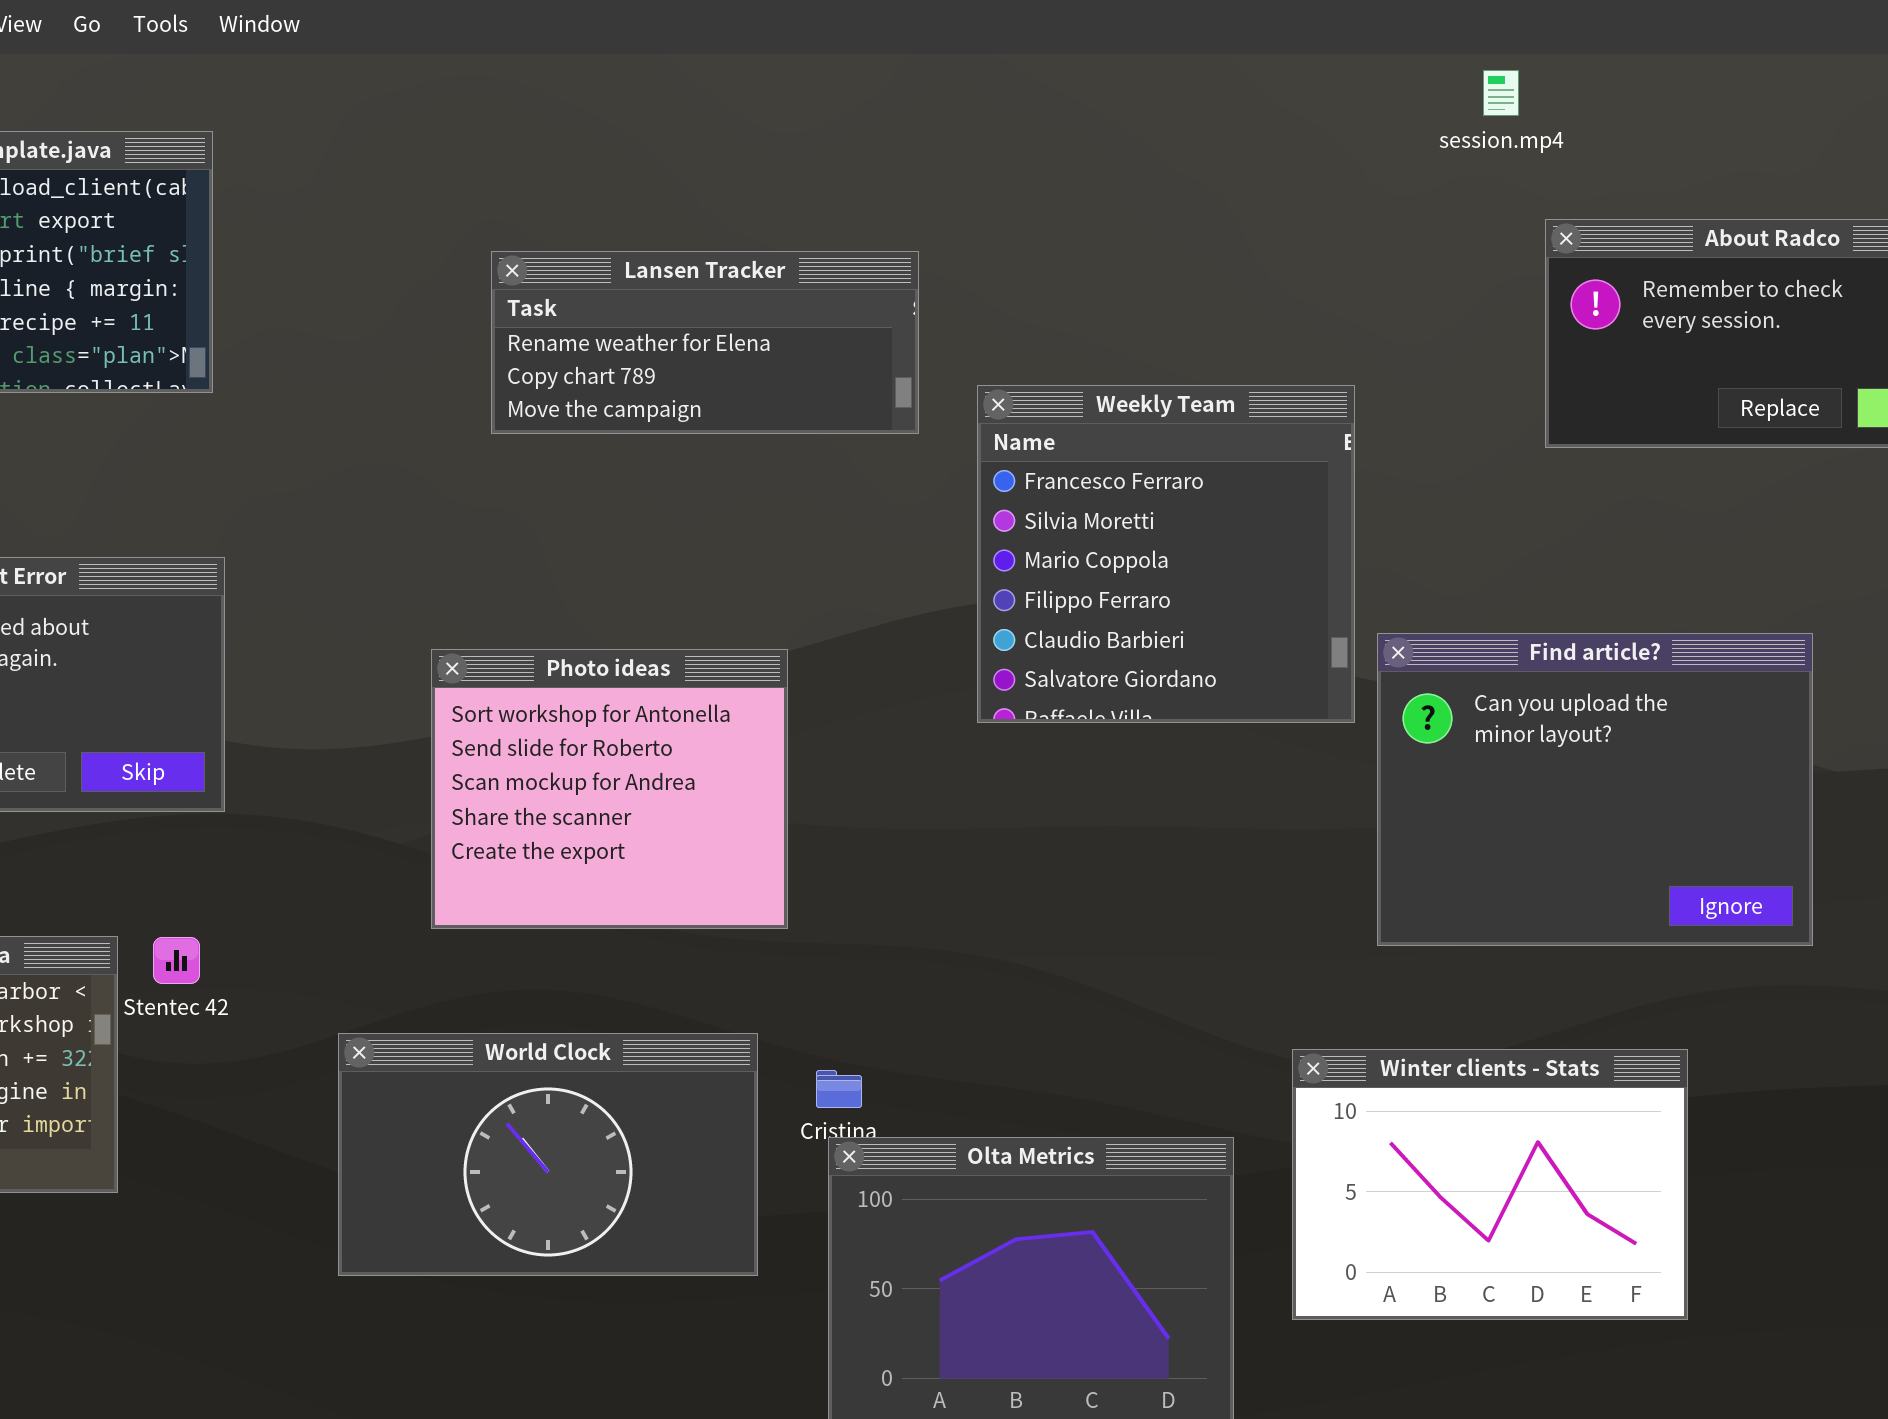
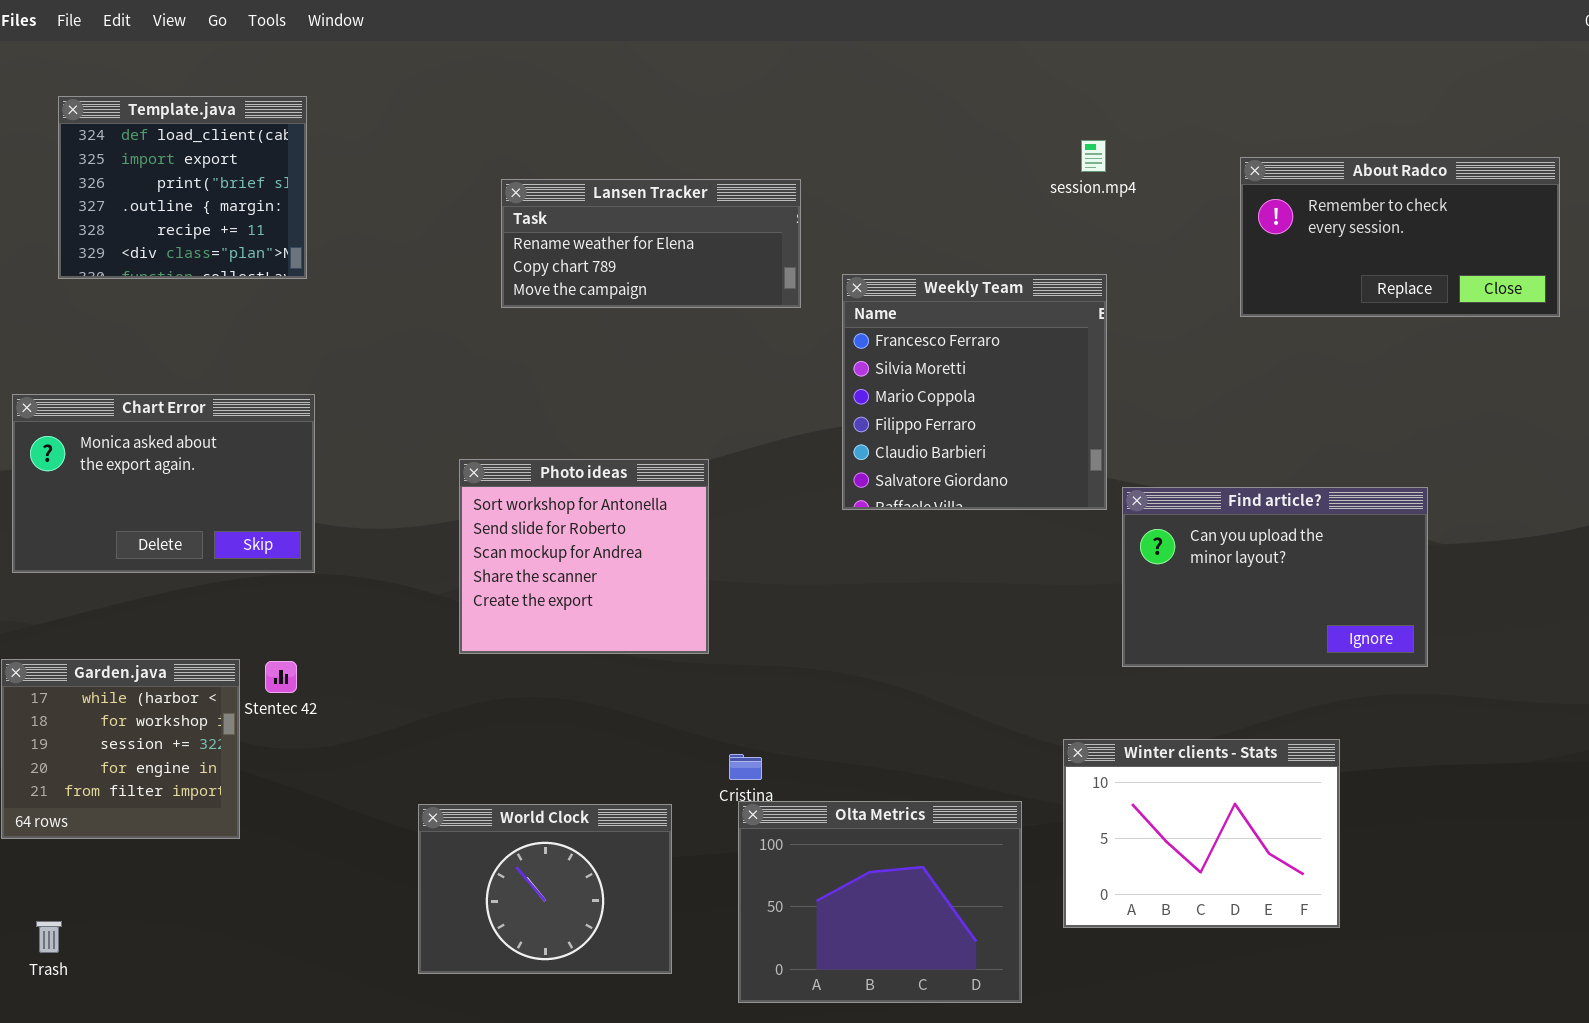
session.mp4: [1483,70,1519,116] -> [1081,140,1106,172], moved
Find article?: [1377,633,1813,946] -> [1122,487,1428,667], resized
World Clock: [338,1033,758,1276] -> [418,804,672,974], moved, resized

